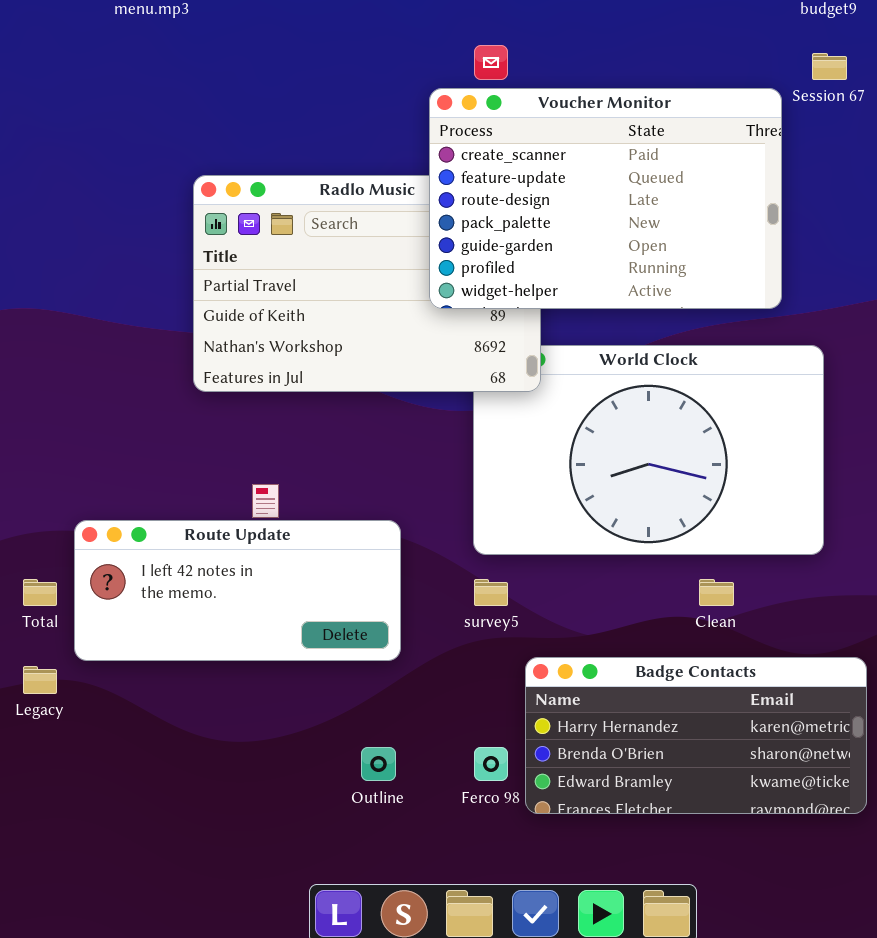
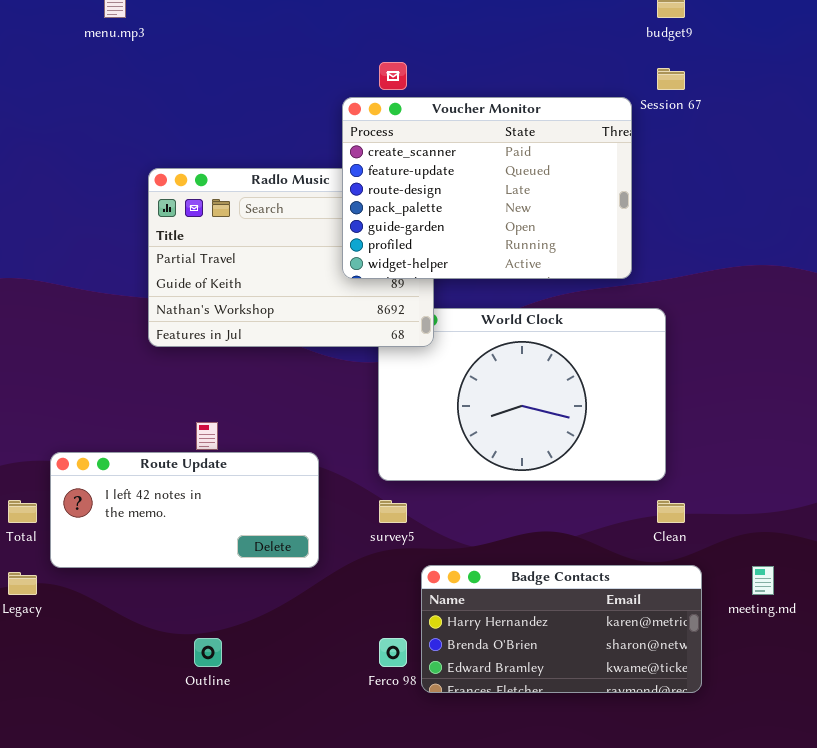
Clean: [699,579,734,606] -> [657,500,685,523], moved
Outline: [361,747,396,781] -> [194,638,222,667], moved

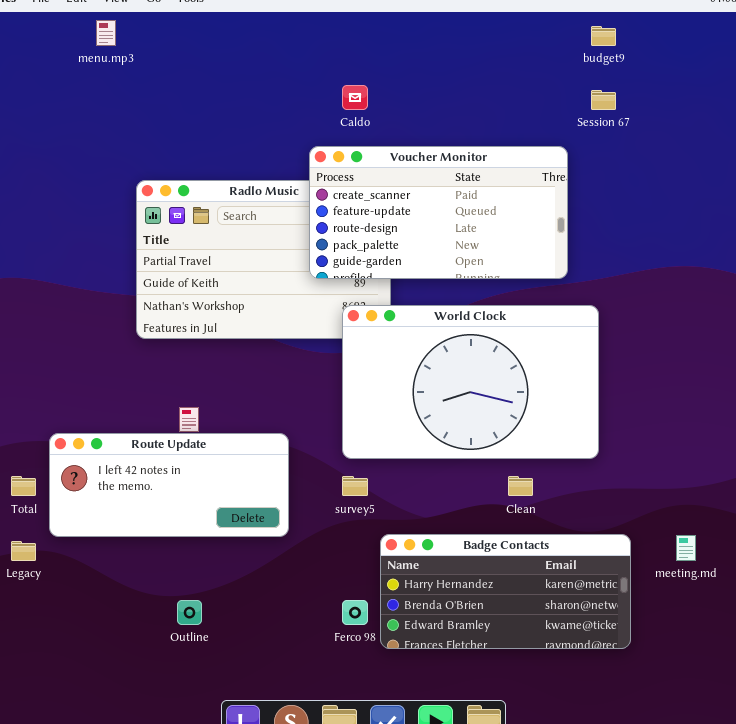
Voucher Monitor: [342,97,632,279] -> [309,146,568,279], resized
World Clock: [378,308,666,481] -> [342,305,599,459], raised
Clean: [657,500,685,523] -> [508,476,533,496], moved

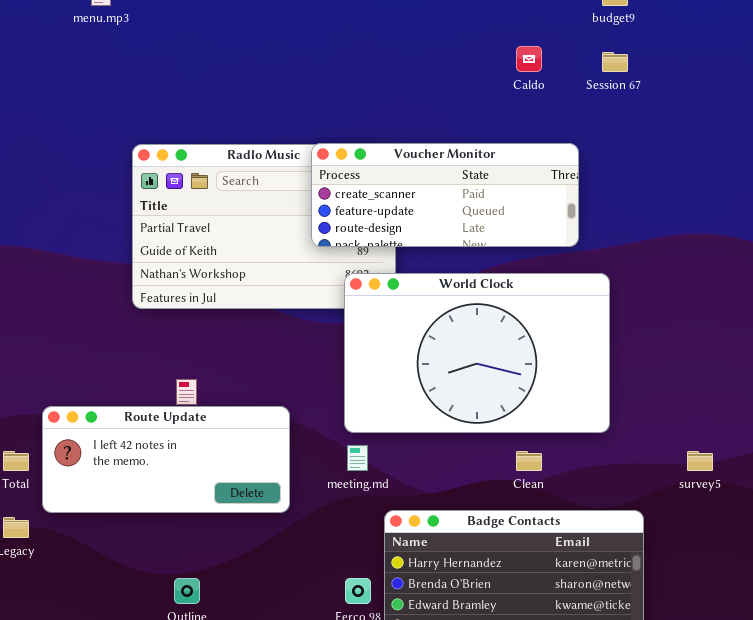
Caldo: [342,85,368,110] -> [516,46,542,72], moved
Voucher Monitor: [309,146,568,279] -> [311,143,579,247], resized
survey5: [342,476,368,496] -> [687,451,713,471], moved
meeting.md: [676,535,696,561] -> [347,445,368,471], moved

